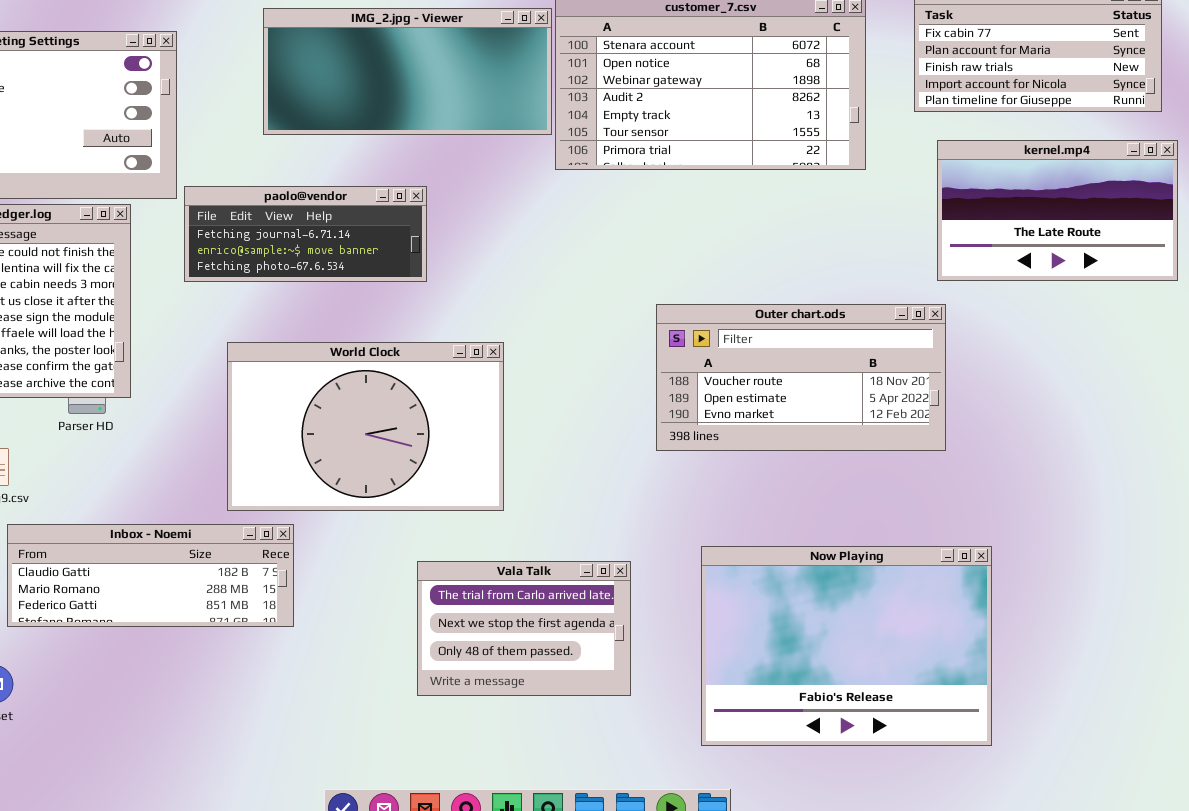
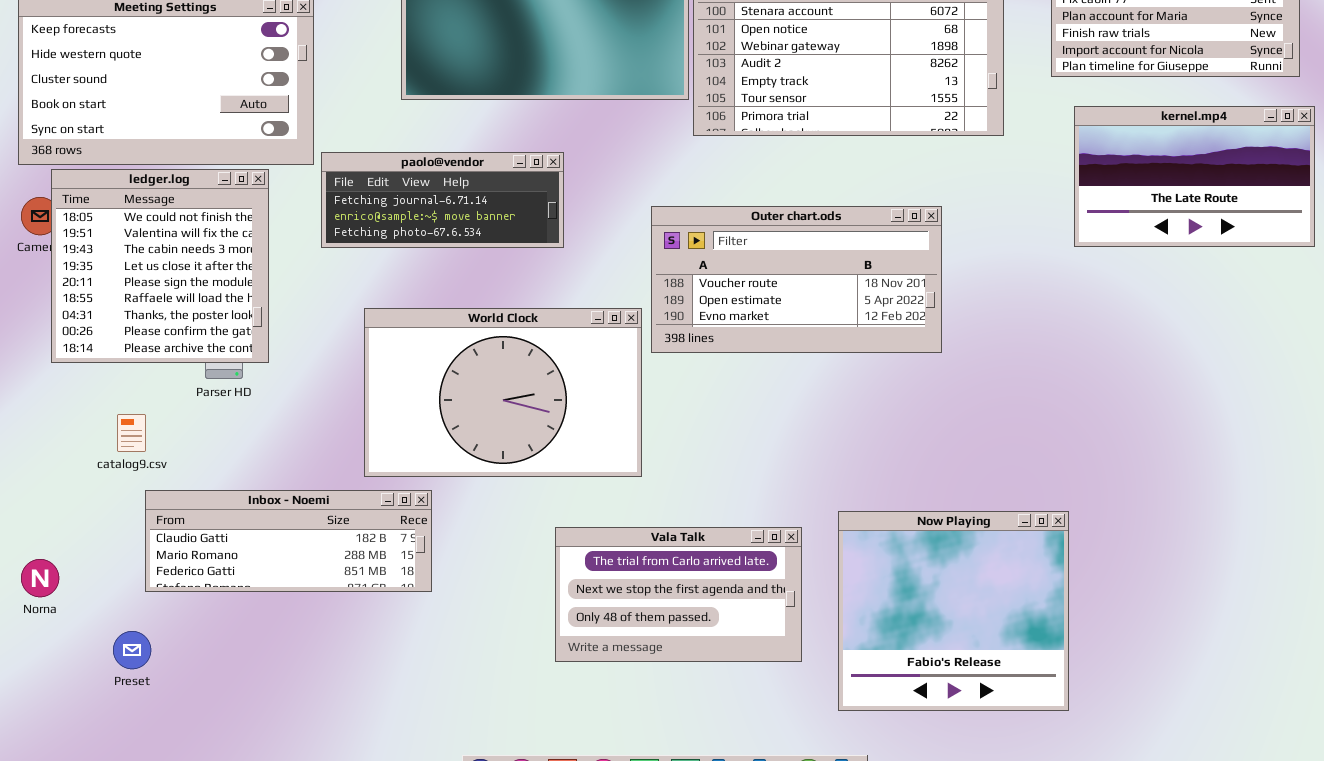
Outer chart.ods: [656,304,946,451] -> [651,206,942,353], moved
Now Playing: [701,546,992,746] -> [838,511,1069,711], resized
Vala Talk: [417,561,631,696] -> [555,527,802,662], resized

